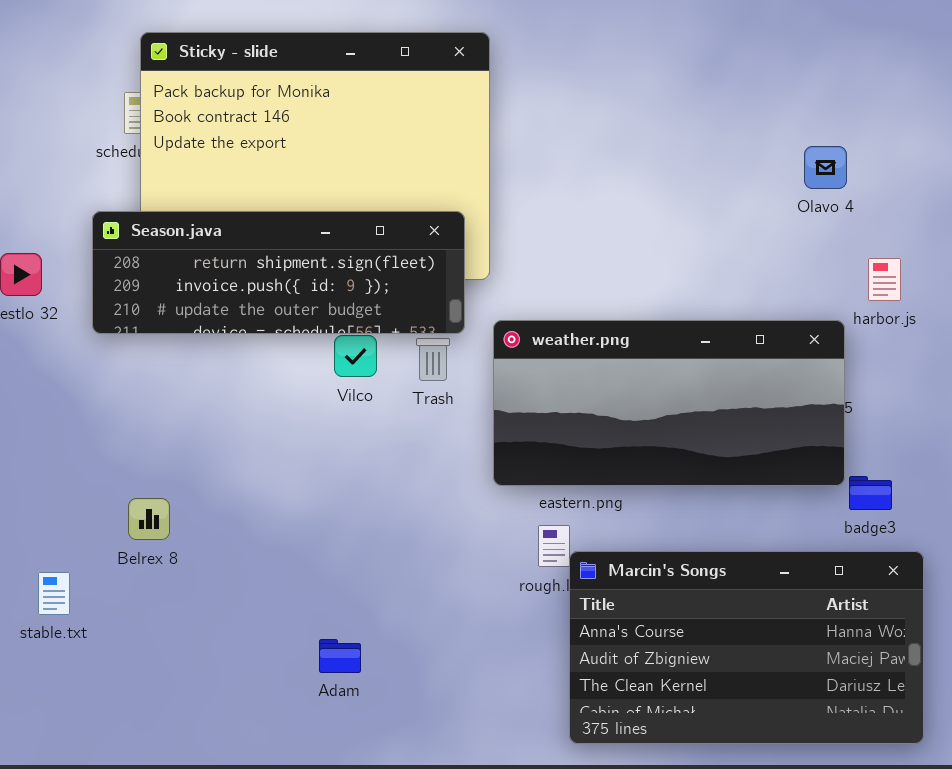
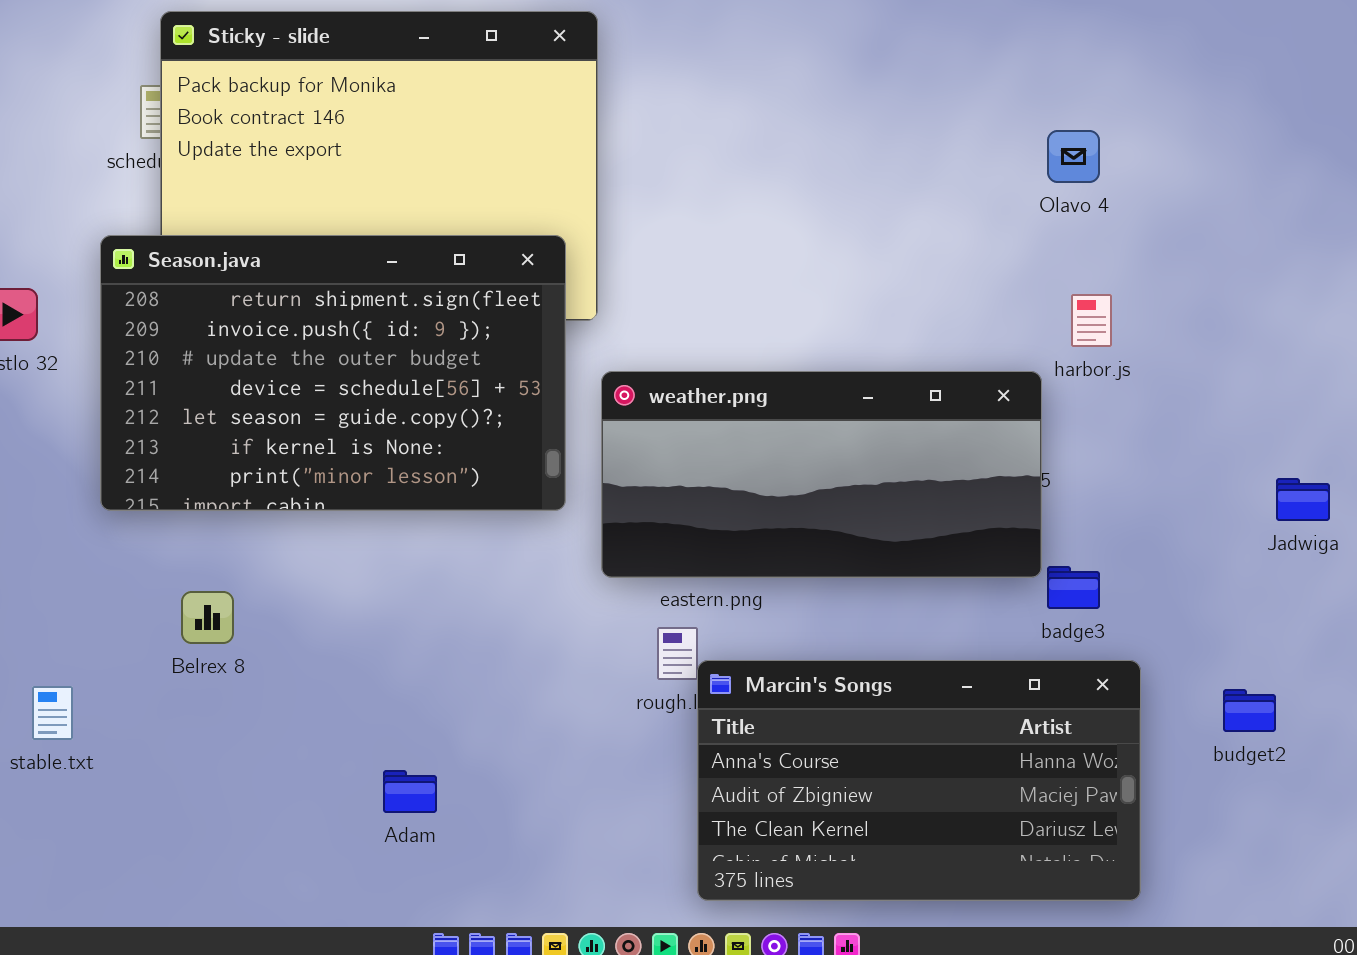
Olavo 4: [804,146,847,189] -> [1047,130,1100,183], moved
Season.java: [92,211,465,334] -> [100,235,566,511], resized
Belrex 8: [128,498,170,540] -> [181,591,234,644], moved

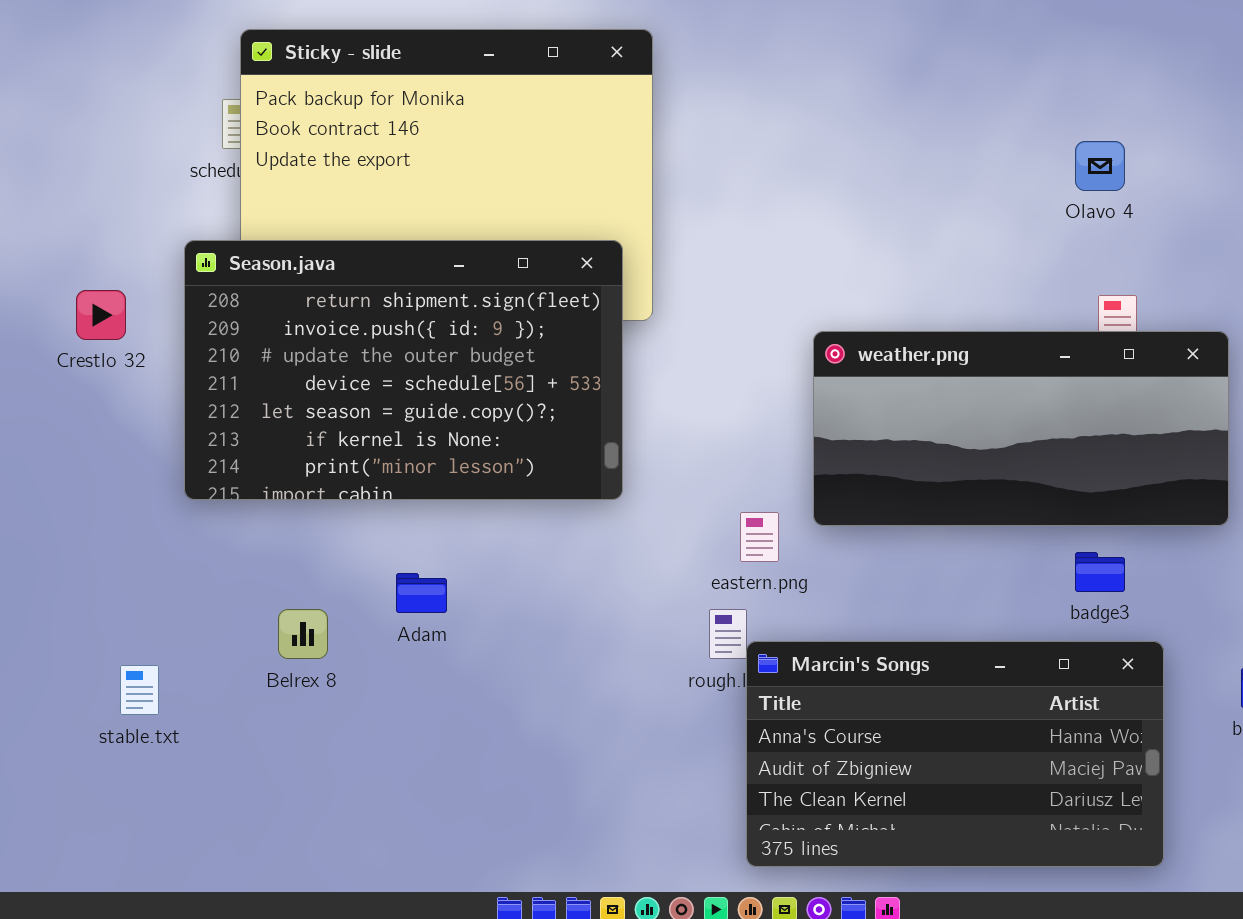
weather.png: [601,371,1042,578] -> [813,331,1229,526], moved
Belrex 8: [181,591,234,644] -> [278,609,328,659], moved
Adam: [383,770,437,813] -> [396,573,447,613], moved

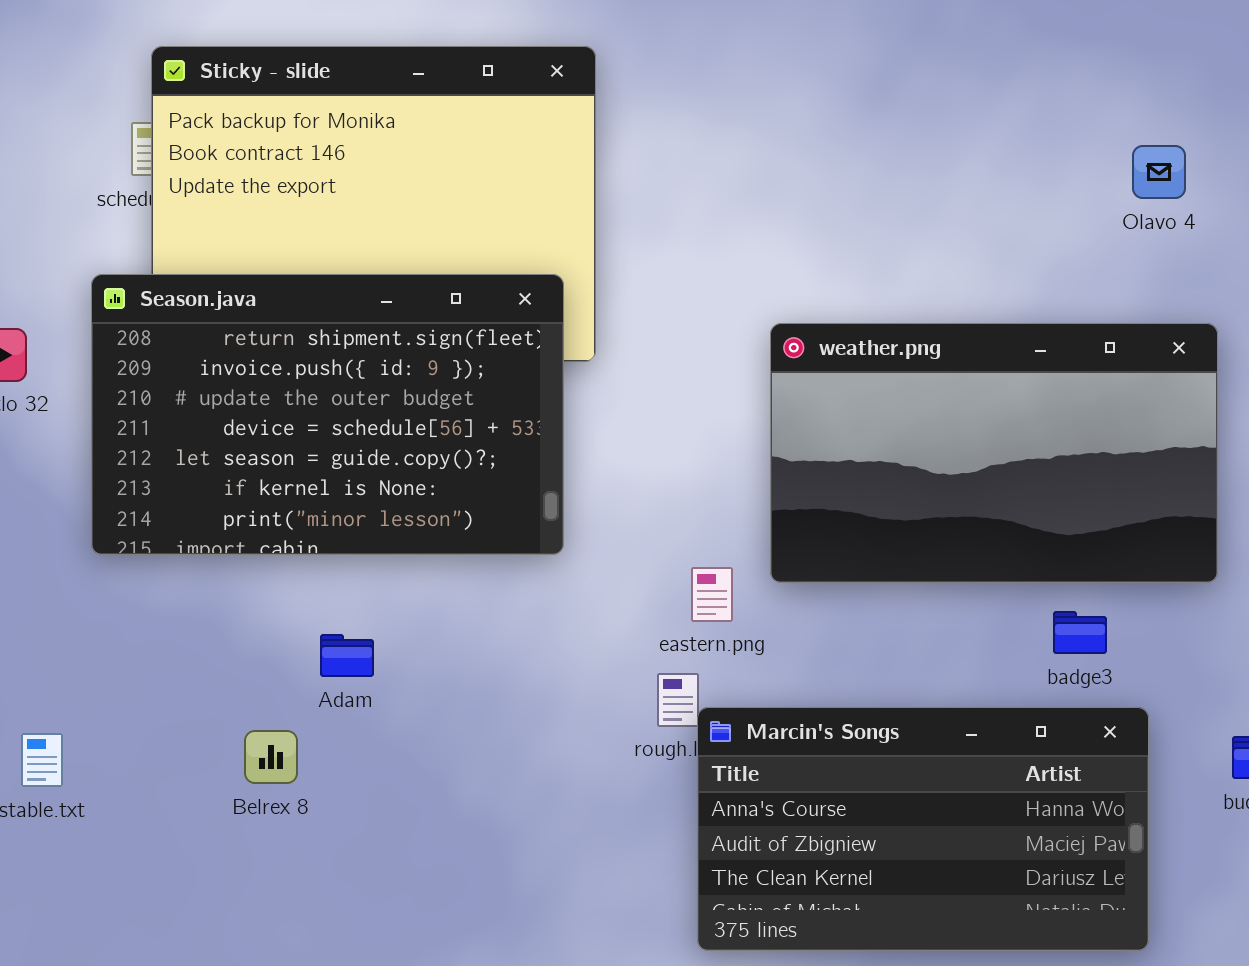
Olavo 4: [1075,141,1125,191] -> [1132,145,1186,199], moved
weather.png: [813,331,1229,526] -> [770,323,1218,583], resized
Belrex 8: [278,609,328,659] -> [244,730,298,784], moved

